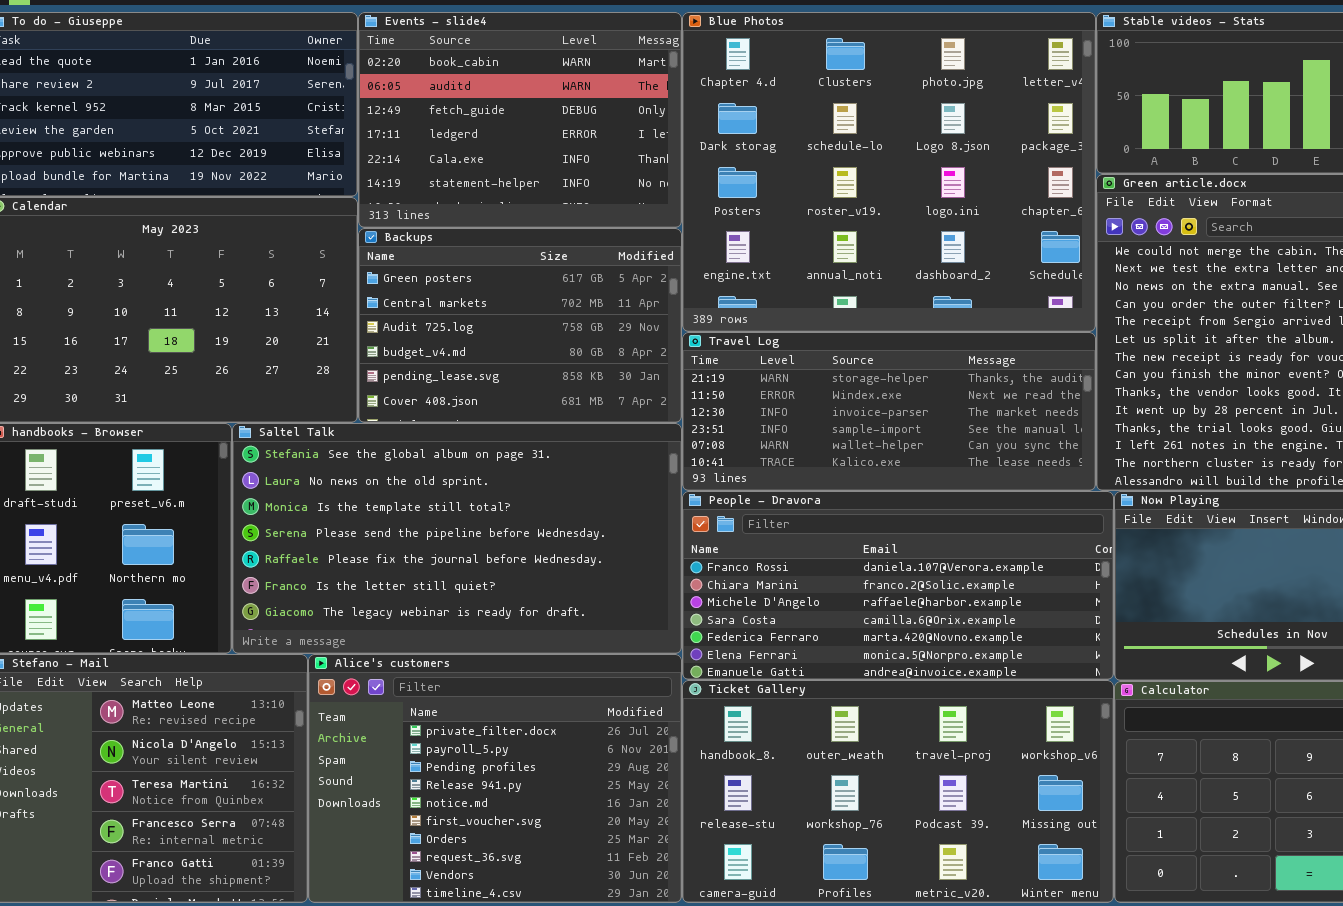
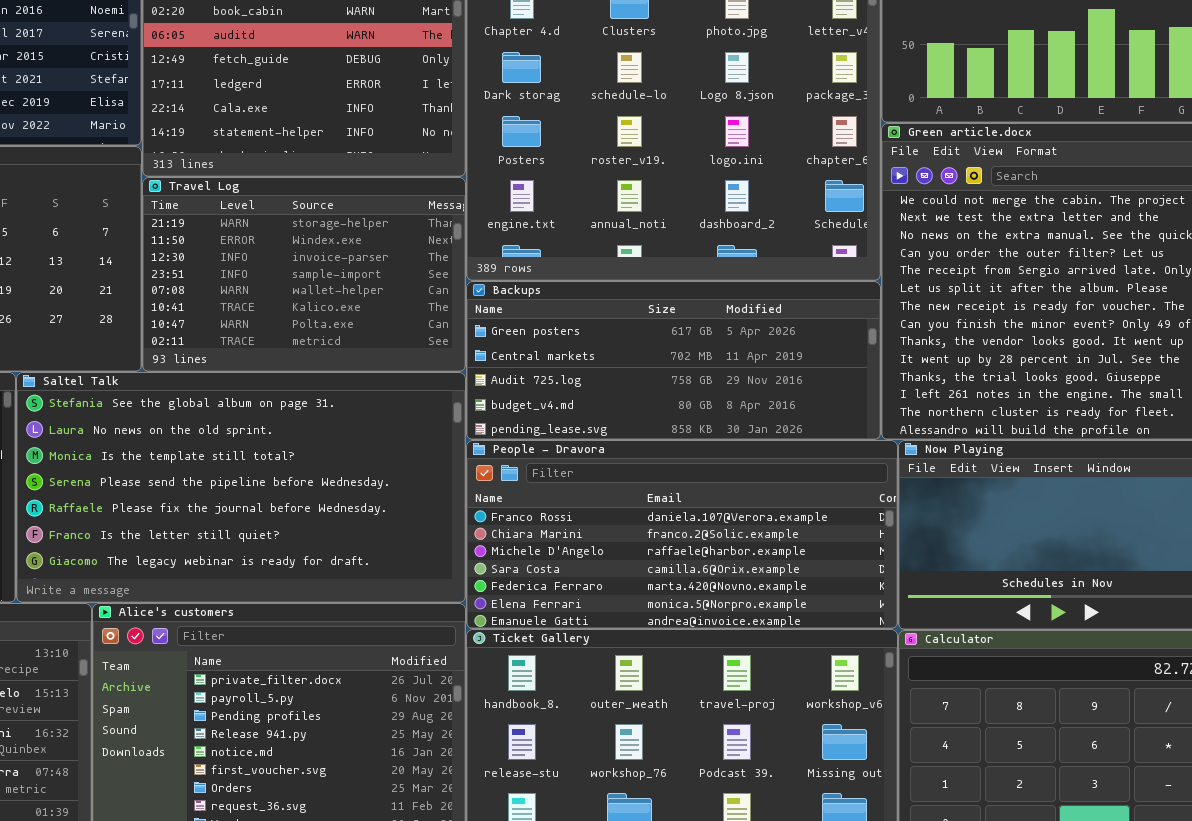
Backups: [358,228,682,423] -> [466,281,881,440], moved, resized
Travel Log: [682,332,1096,491] -> [142,177,466,372], moved, resized

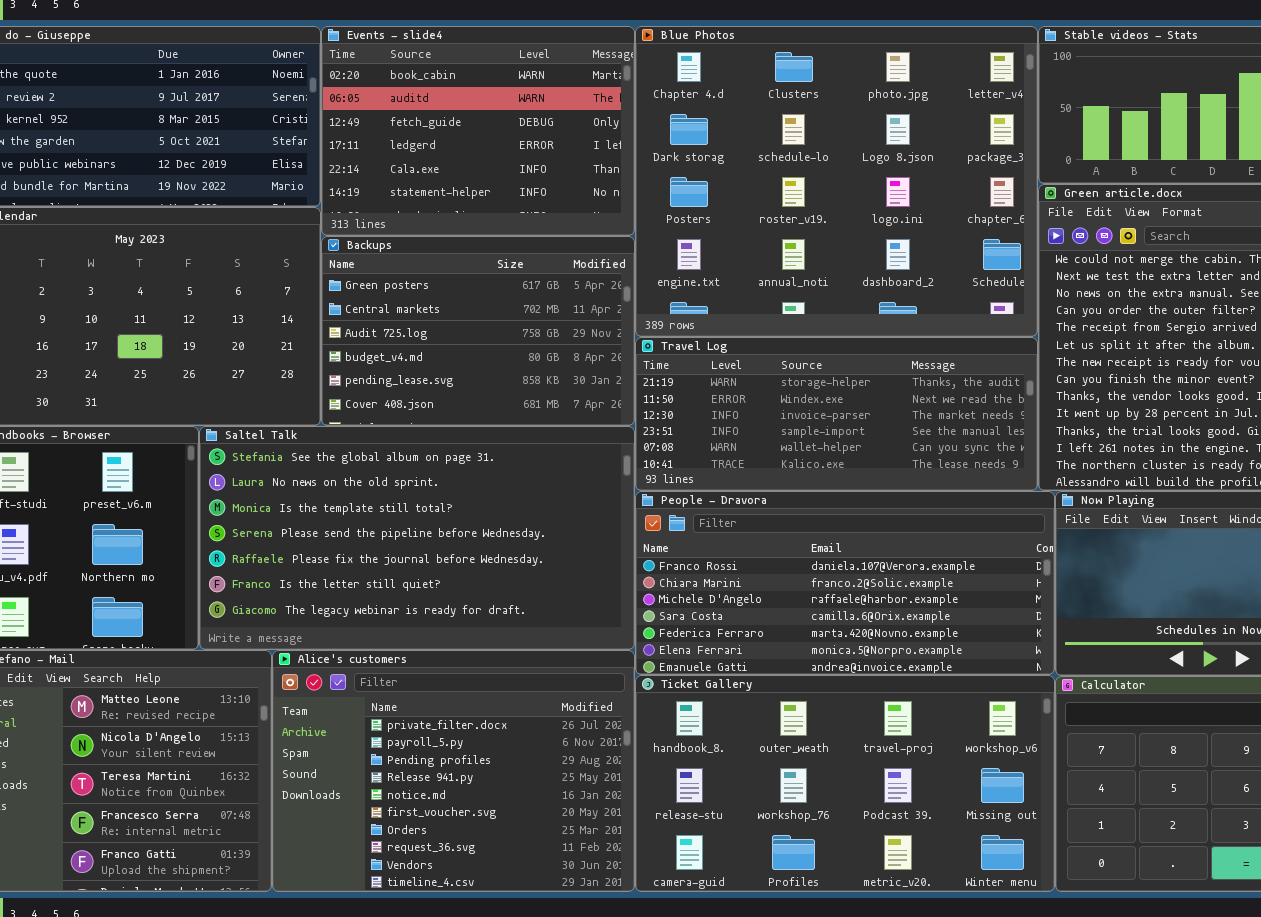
Travel Log: [142,177,466,372] -> [635,337,1038,491], moved, resized
Backups: [466,281,881,440] -> [321,236,635,426], moved, resized

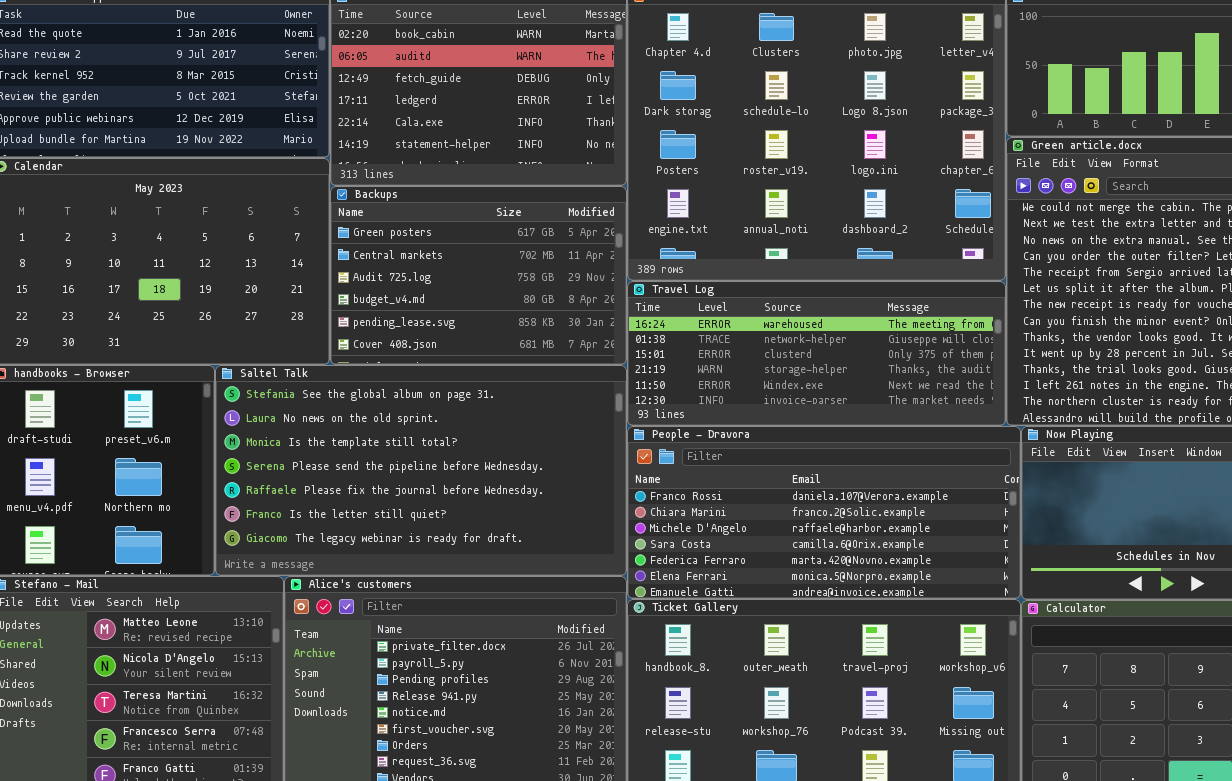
Travel Log: [635,337,1038,491] -> [627,281,1006,426], scrolled up 3 rows

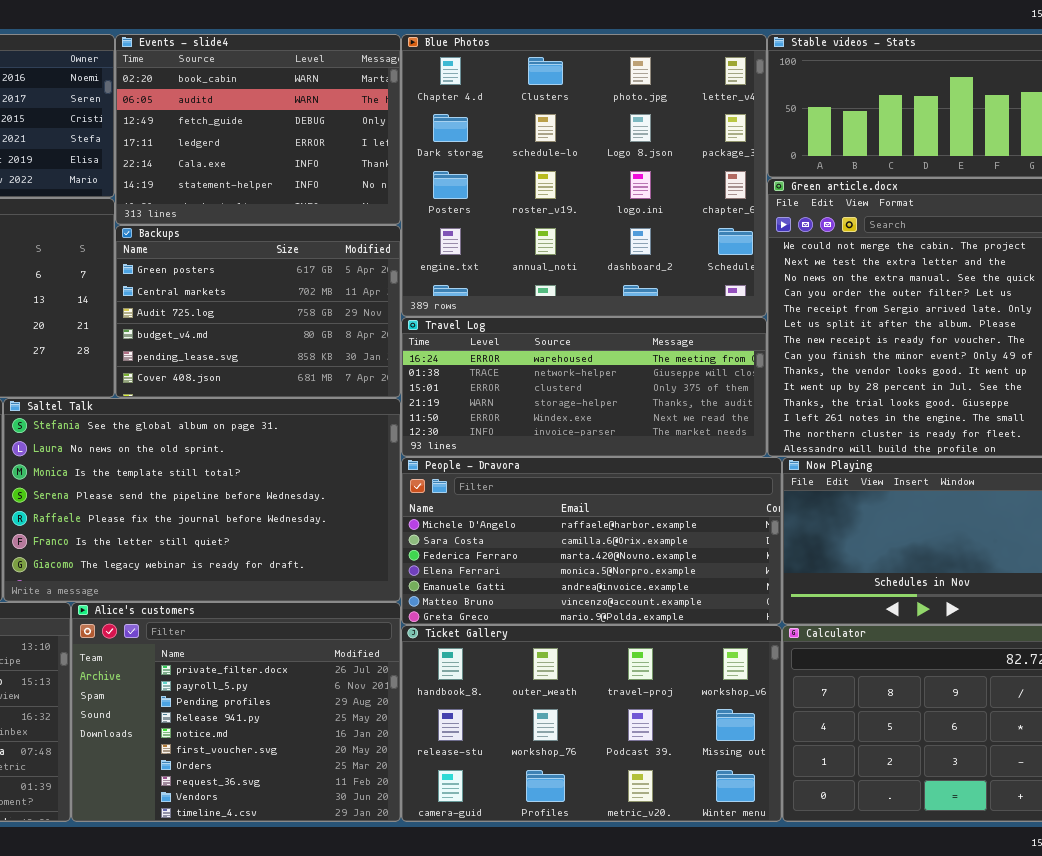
People - Dravora: [627,426,1021,599] -> [401,457,782,625], scrolled down 2 rows

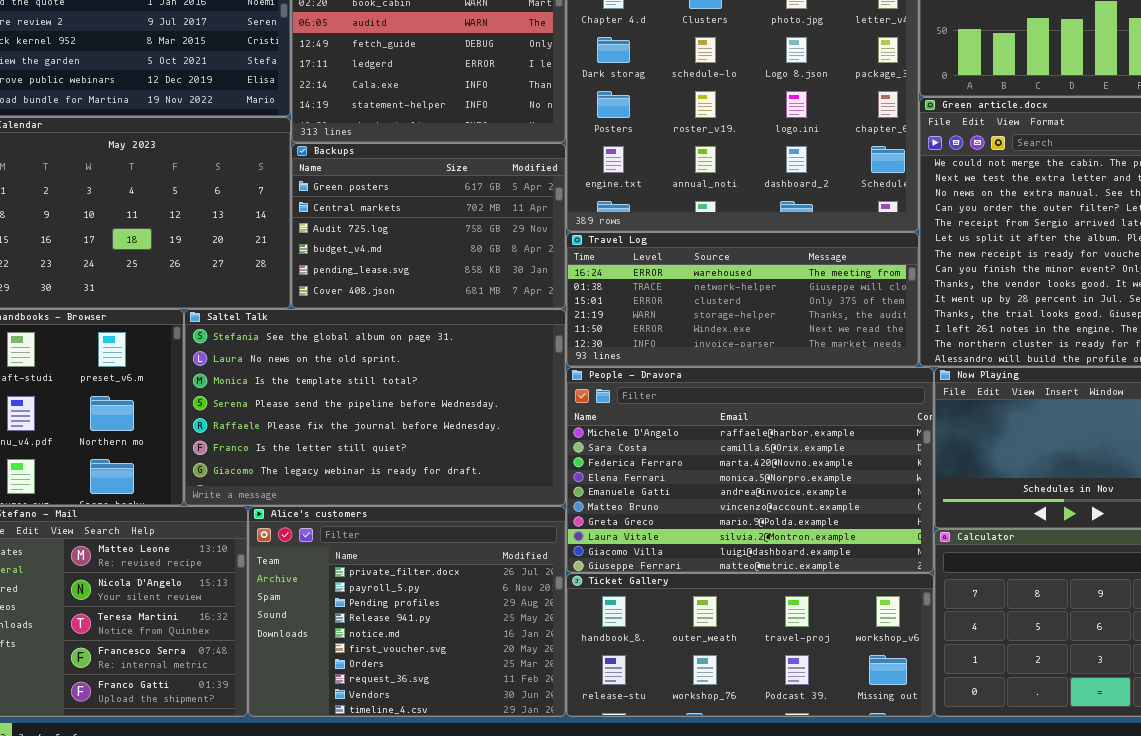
People - Dravora: [401,457,782,625] -> [566,367,934,573], resized
Ticket Gallery: [401,625,782,822] -> [566,573,934,717], resized

